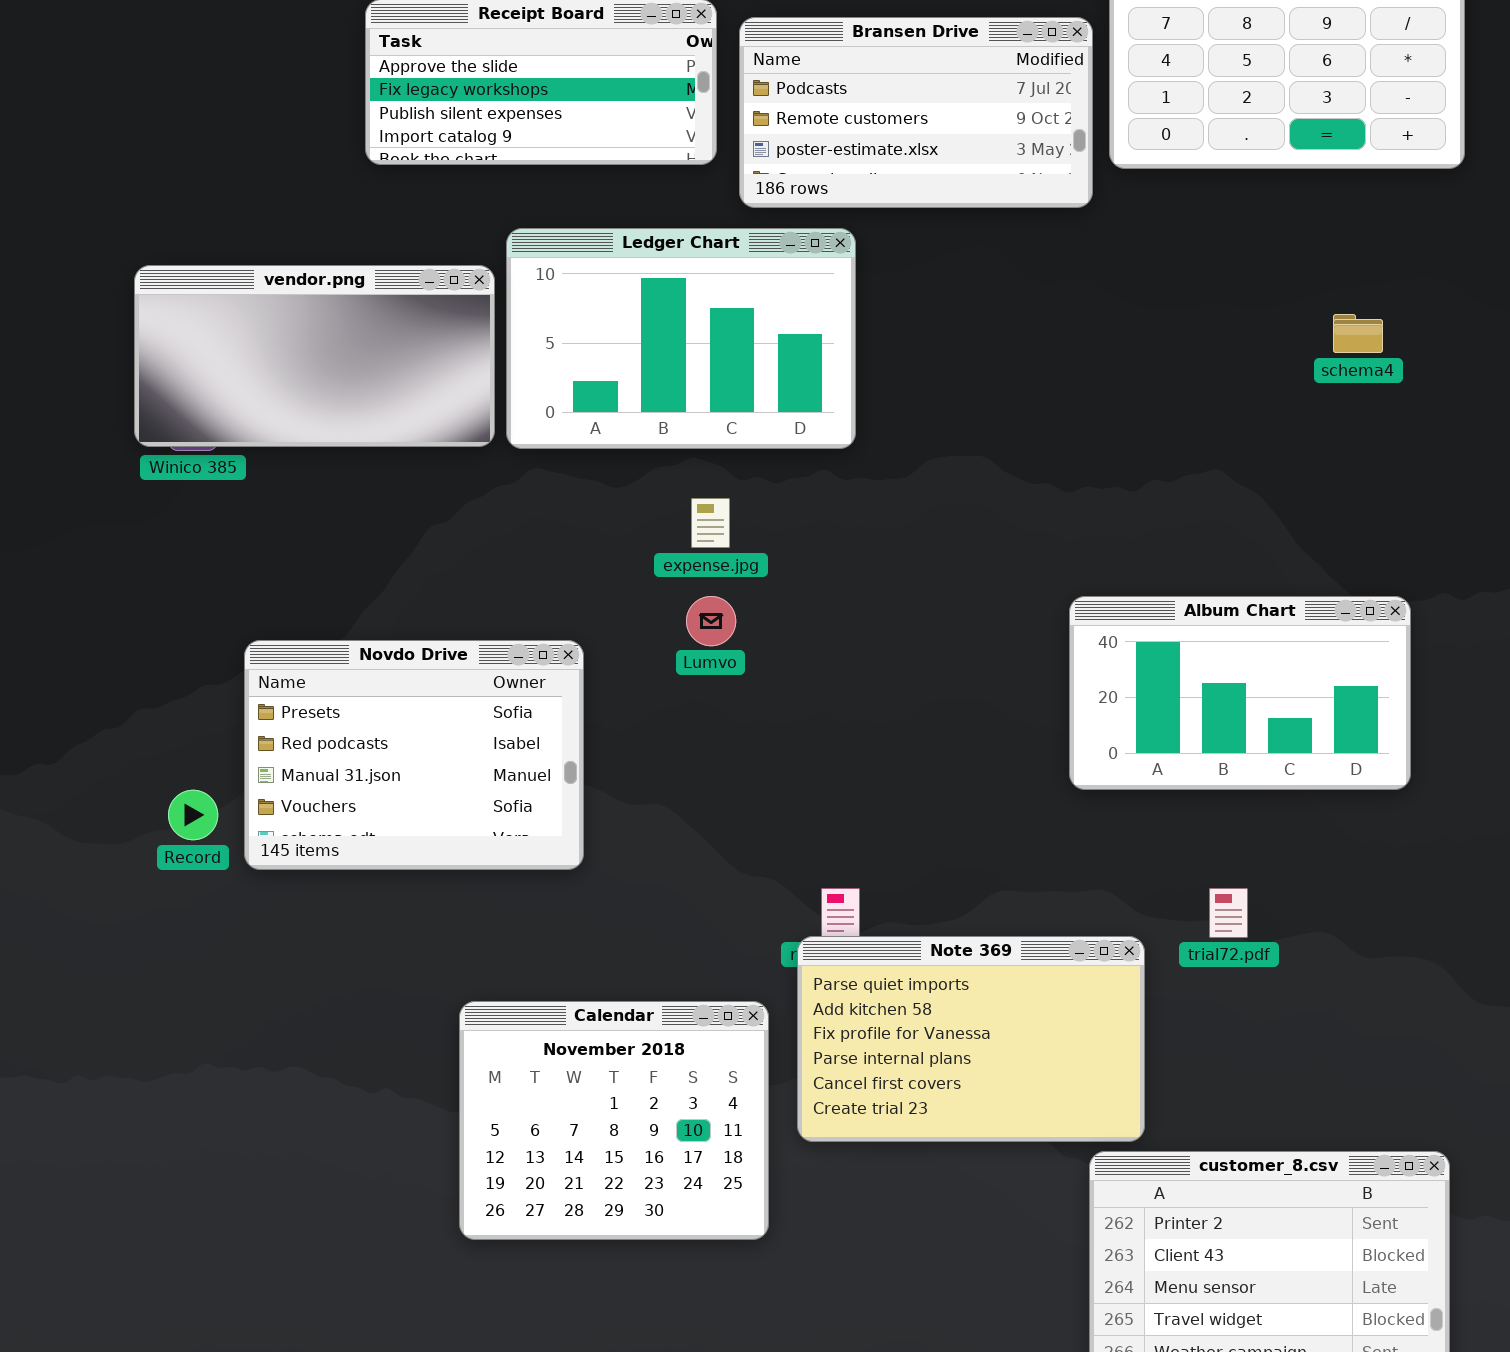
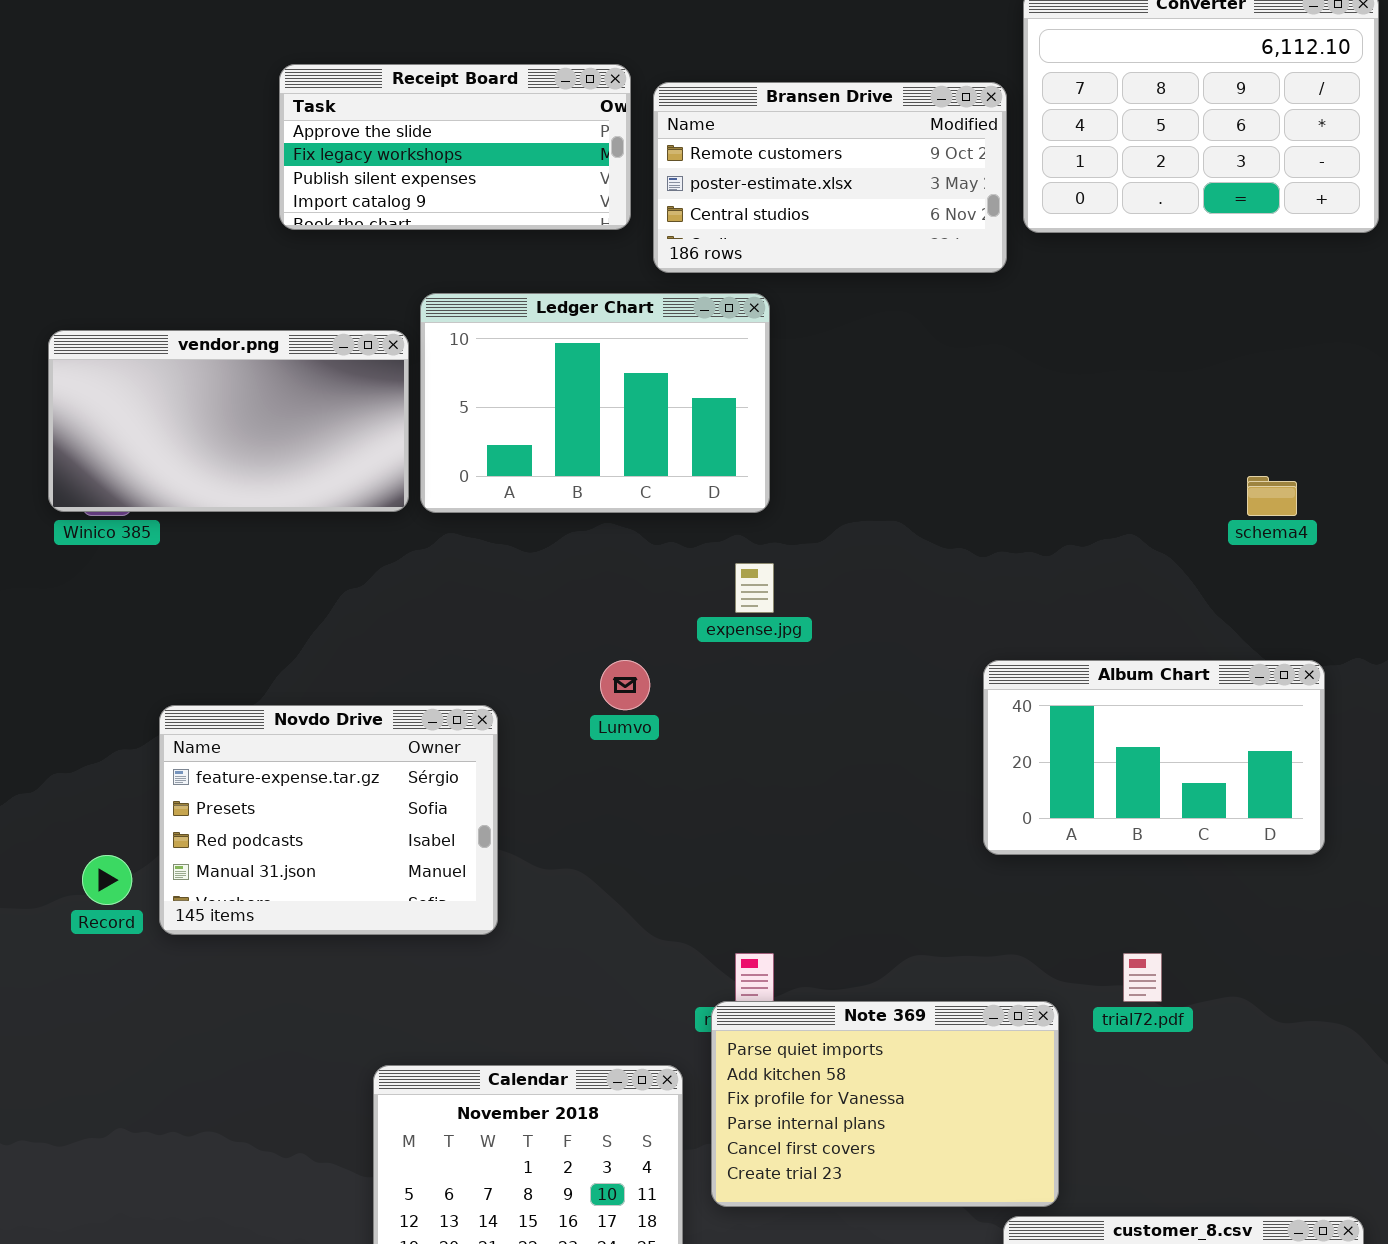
Bransen Drive: [739,17,1093,208] -> [653,82,1007,273], scrolled down 1 row
schema4: [1333,314,1383,353] -> [1247,476,1297,516], moved
expense.jpg: [691,498,730,548] -> [735,563,774,613], moved
Novdo Drive: [244,640,584,870] -> [159,705,498,935], scrolled up 1 row

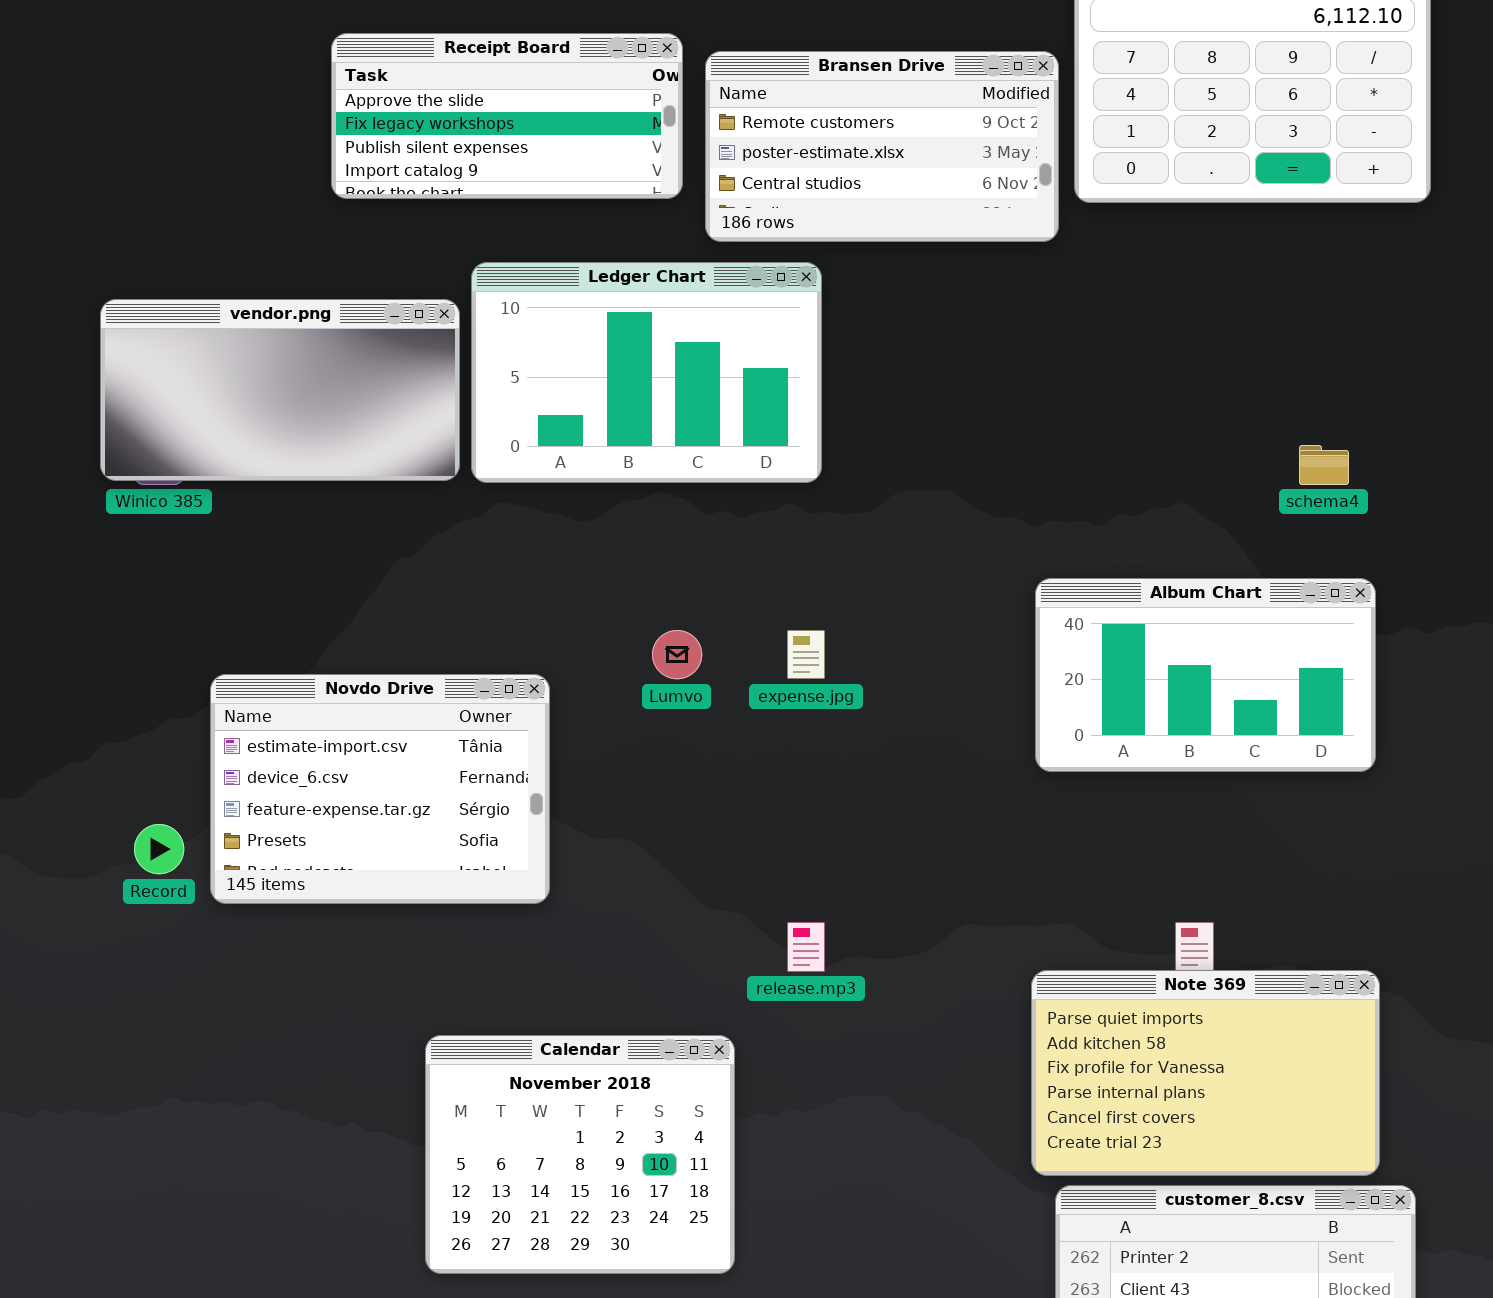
expense.jpg: [735,563,774,613] -> [787,630,825,679], moved
Album Chart: [983,660,1325,855] -> [1035,578,1376,772], moved
Novdo Drive: [159,705,498,935] -> [210,674,550,904], scrolled up 2 rows
Note 369: [711,1001,1059,1207] -> [1031,970,1380,1176], moved

